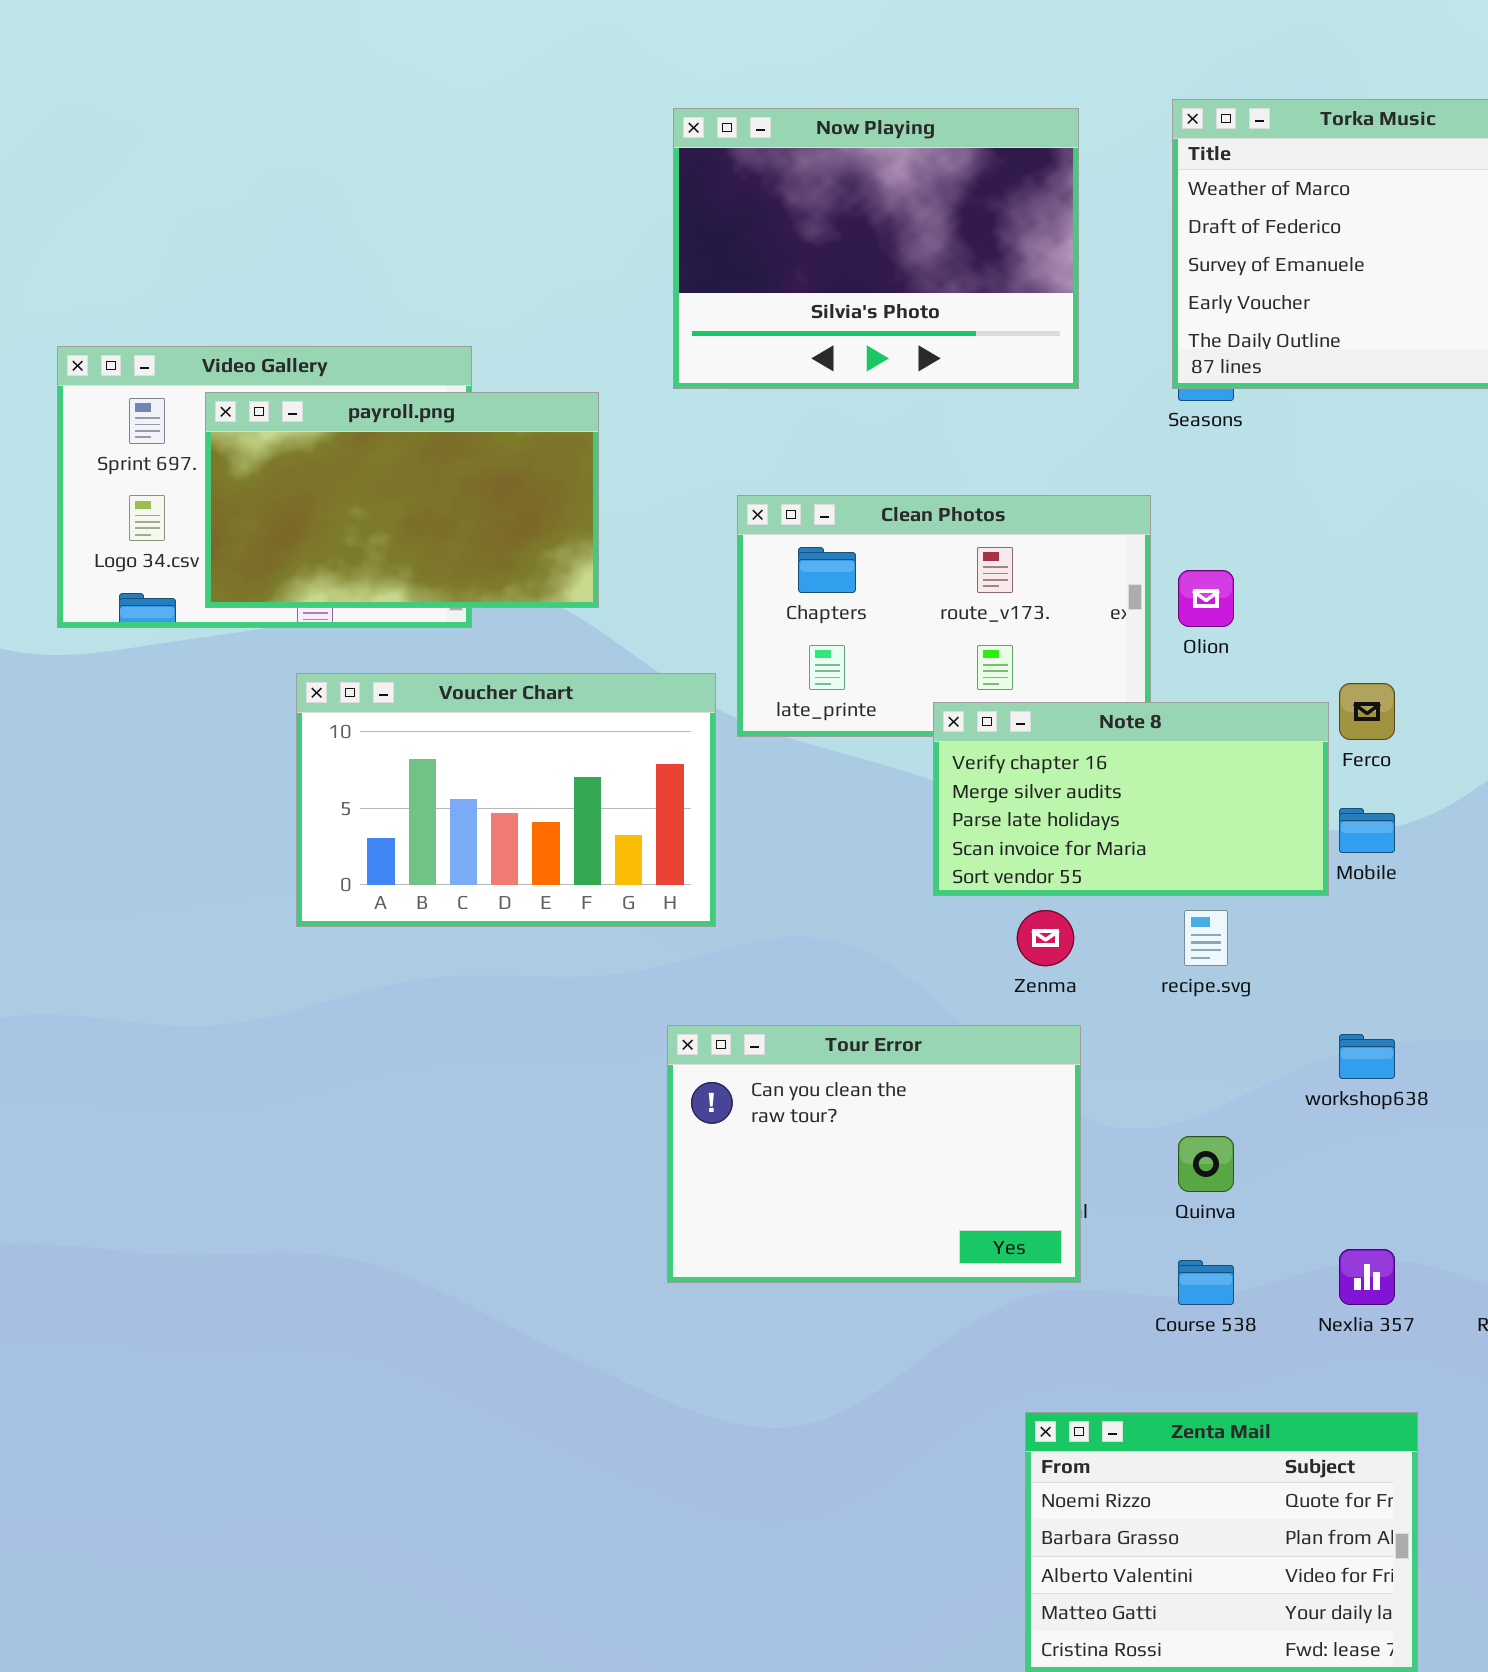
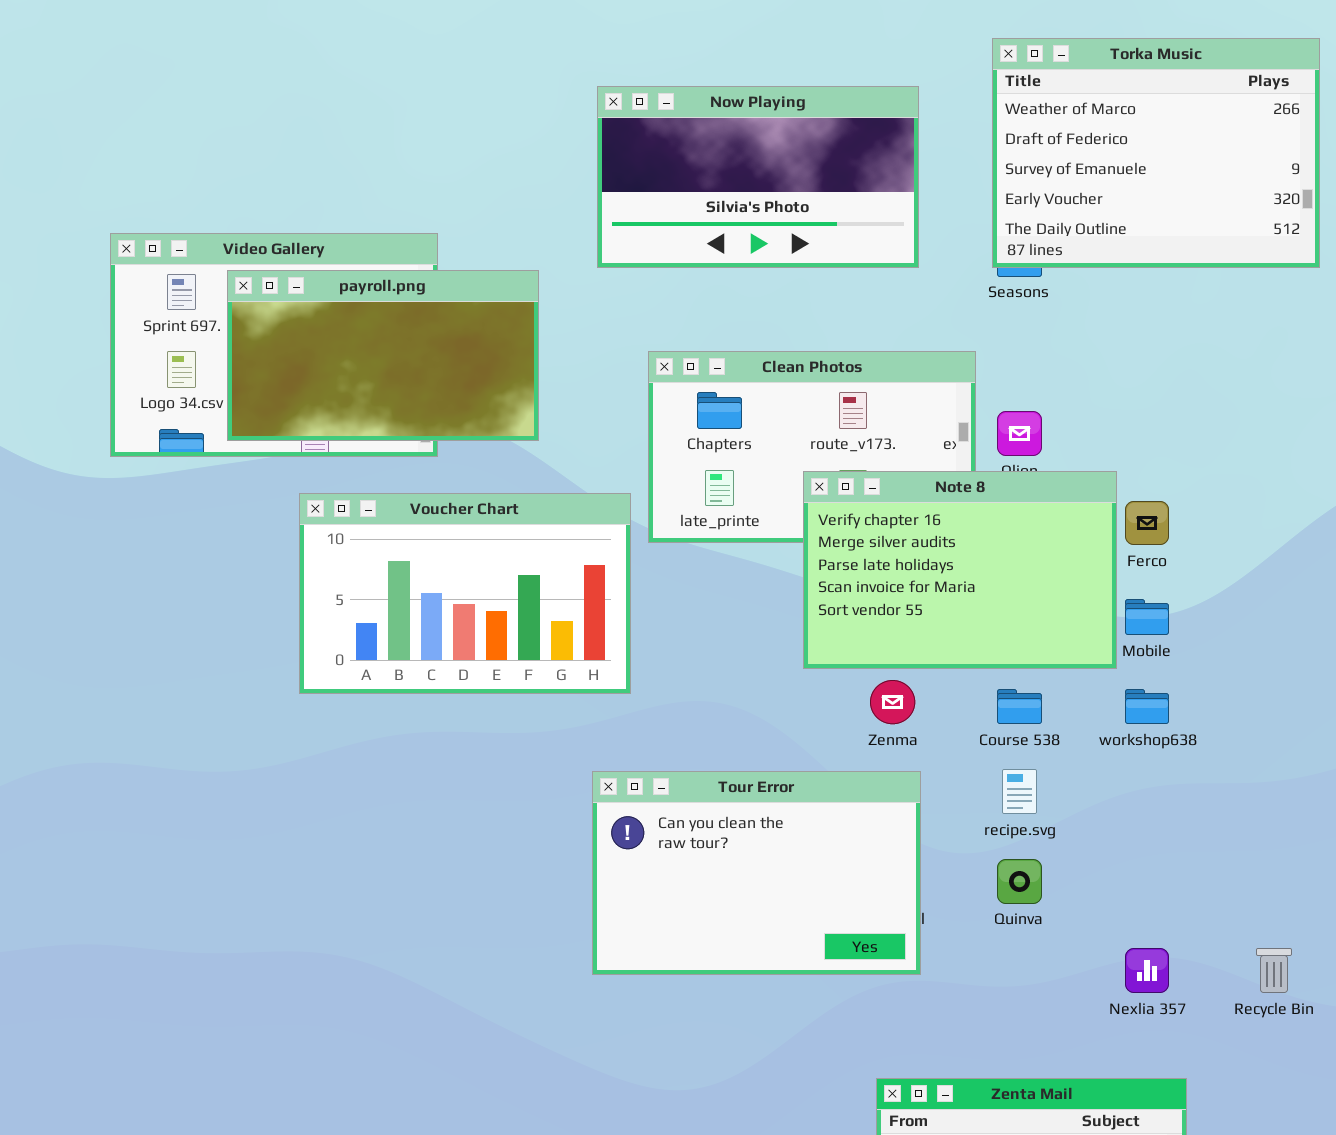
Now Playing: [673,108,1079,389] -> [597,86,919,268], resized
Note 8: [933,702,1329,896] -> [803,471,1117,669], resized
recipe.svg: [1184,910,1228,966] -> [1002,769,1037,814], moved
workshop638: [1339,1034,1395,1079] -> [1125,689,1169,724], moved
Course 538: [1178,1260,1234,1305] -> [997,689,1042,724], moved

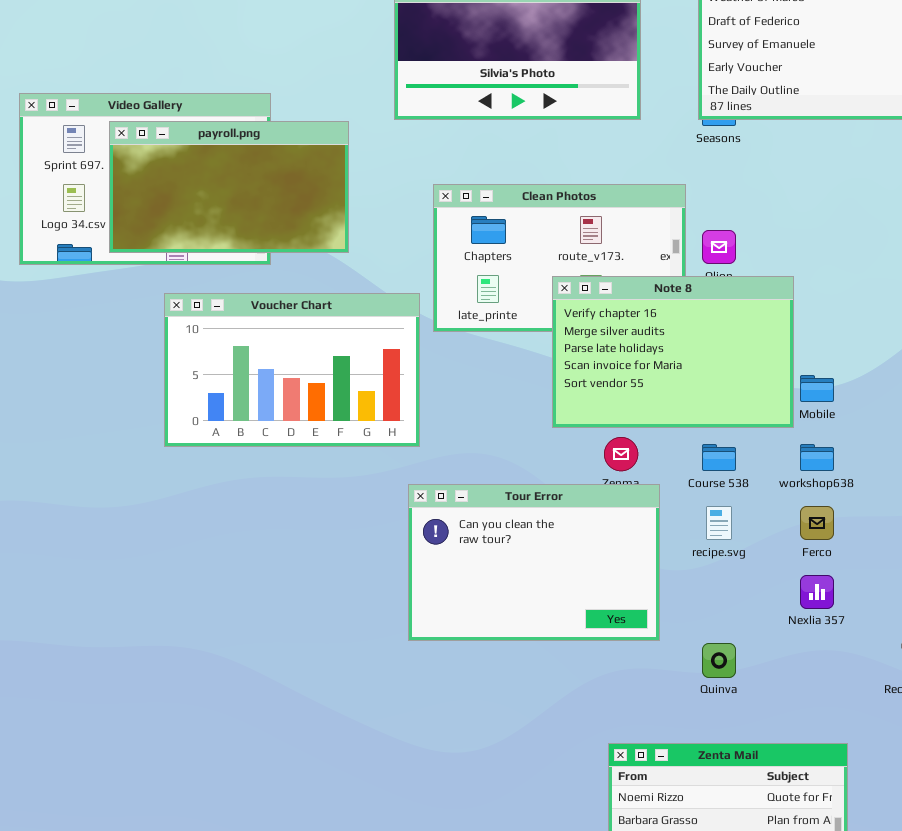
Ferco: [1125,501,1169,545] -> [800,506,834,540], moved
Tour Error: [592,771,921,975] -> [408,484,660,641], moved
Quinva: [997,859,1042,904] -> [702,643,736,678], moved
Nexlia 357: [1125,948,1169,993] -> [800,575,834,609], moved

